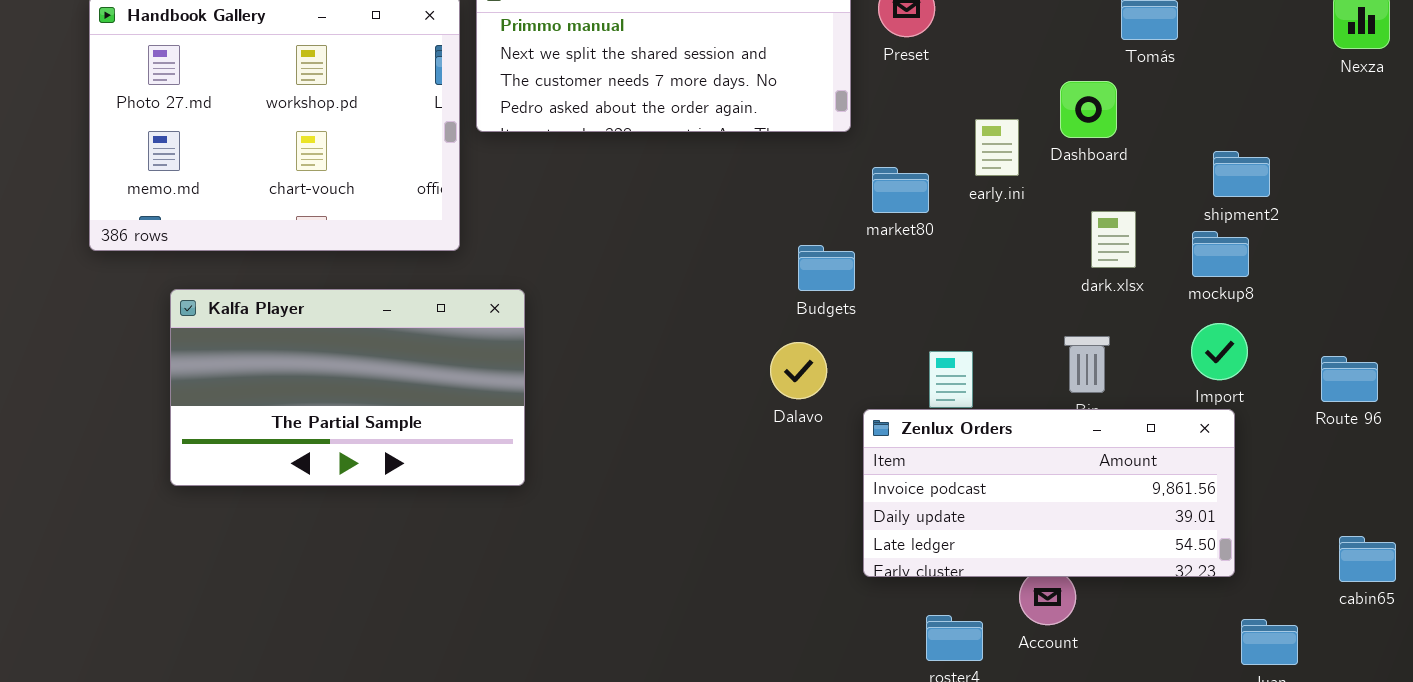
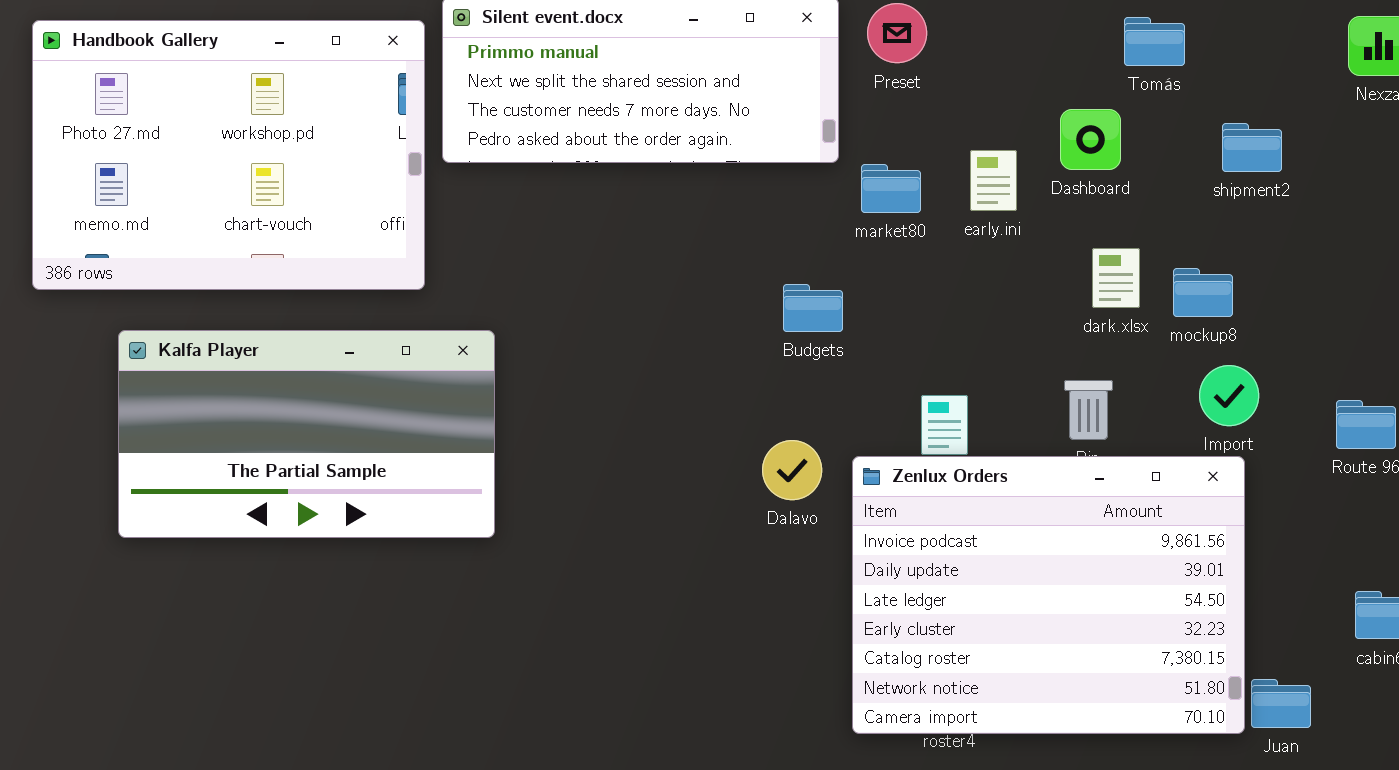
shipment2: [1213,151,1270,197] -> [1222,123,1282,172], moved
market80: [872,167,929,213] -> [861,164,921,213], moved
mockup8: [1192,231,1249,277] -> [1173,268,1233,317], moved
Dalavo: [770,342,827,399] -> [762,440,822,500], moved
Zenlux Orders: [863,409,1235,577] -> [852,456,1245,734], resized

